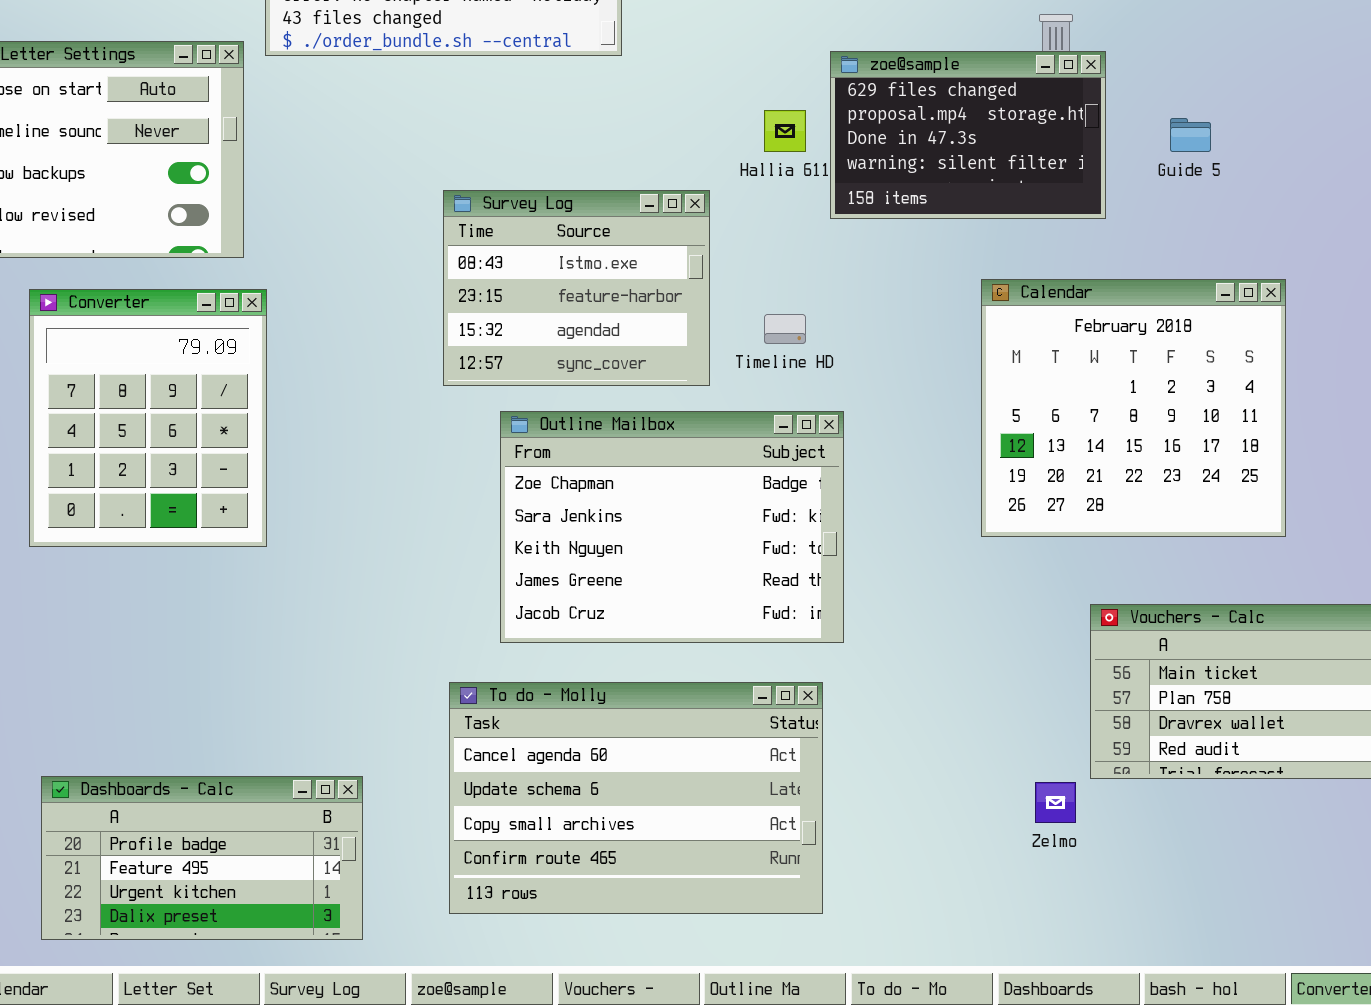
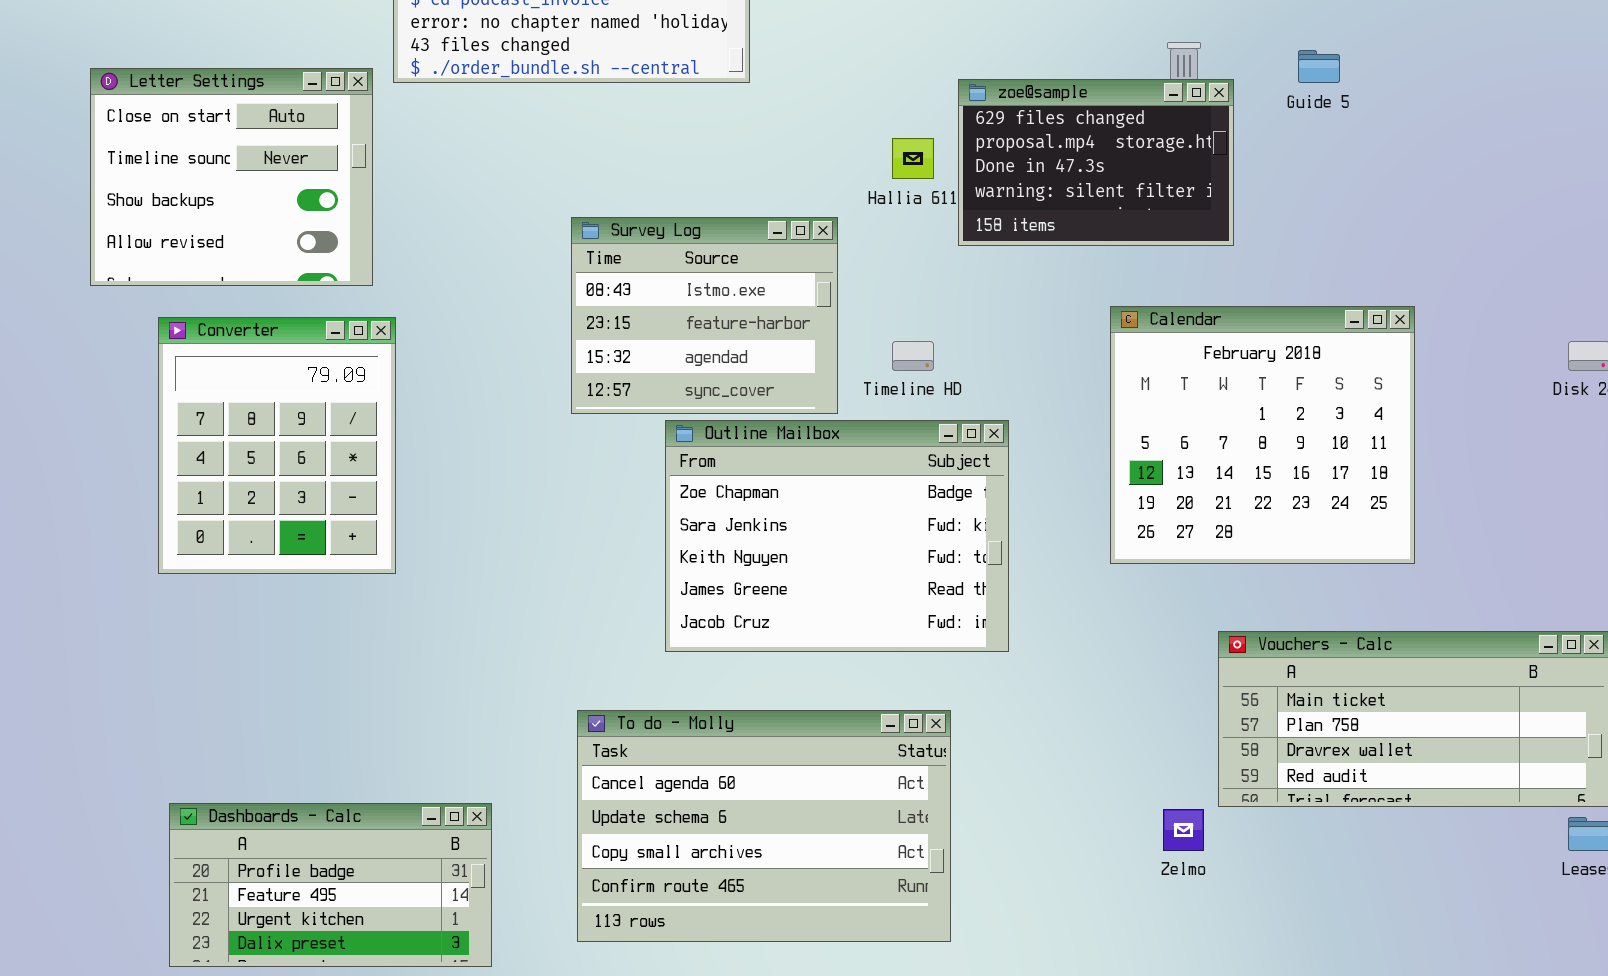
Guide 5: [1170,118,1211,152] -> [1298,50,1340,83], moved
Outline Mailbox: [500,411,844,643] -> [665,420,1009,652], moved

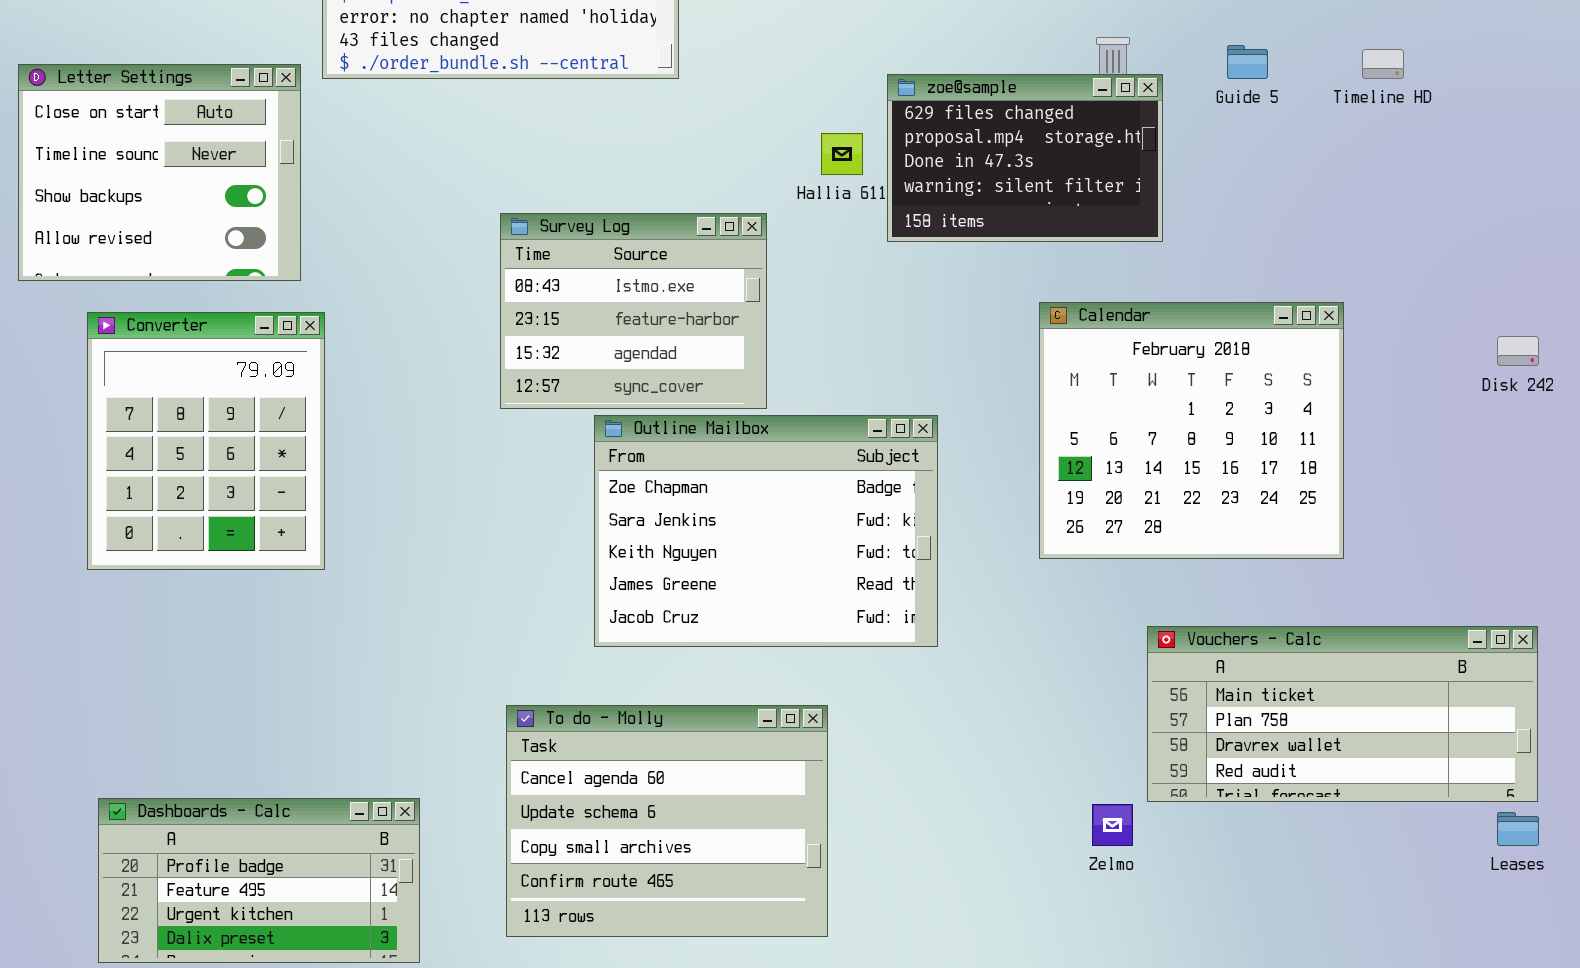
Timeline HD: [892,341,934,371] -> [1362,49,1404,79], moved
To do - Molly: [577,710,951,942] -> [506,705,828,937], resized

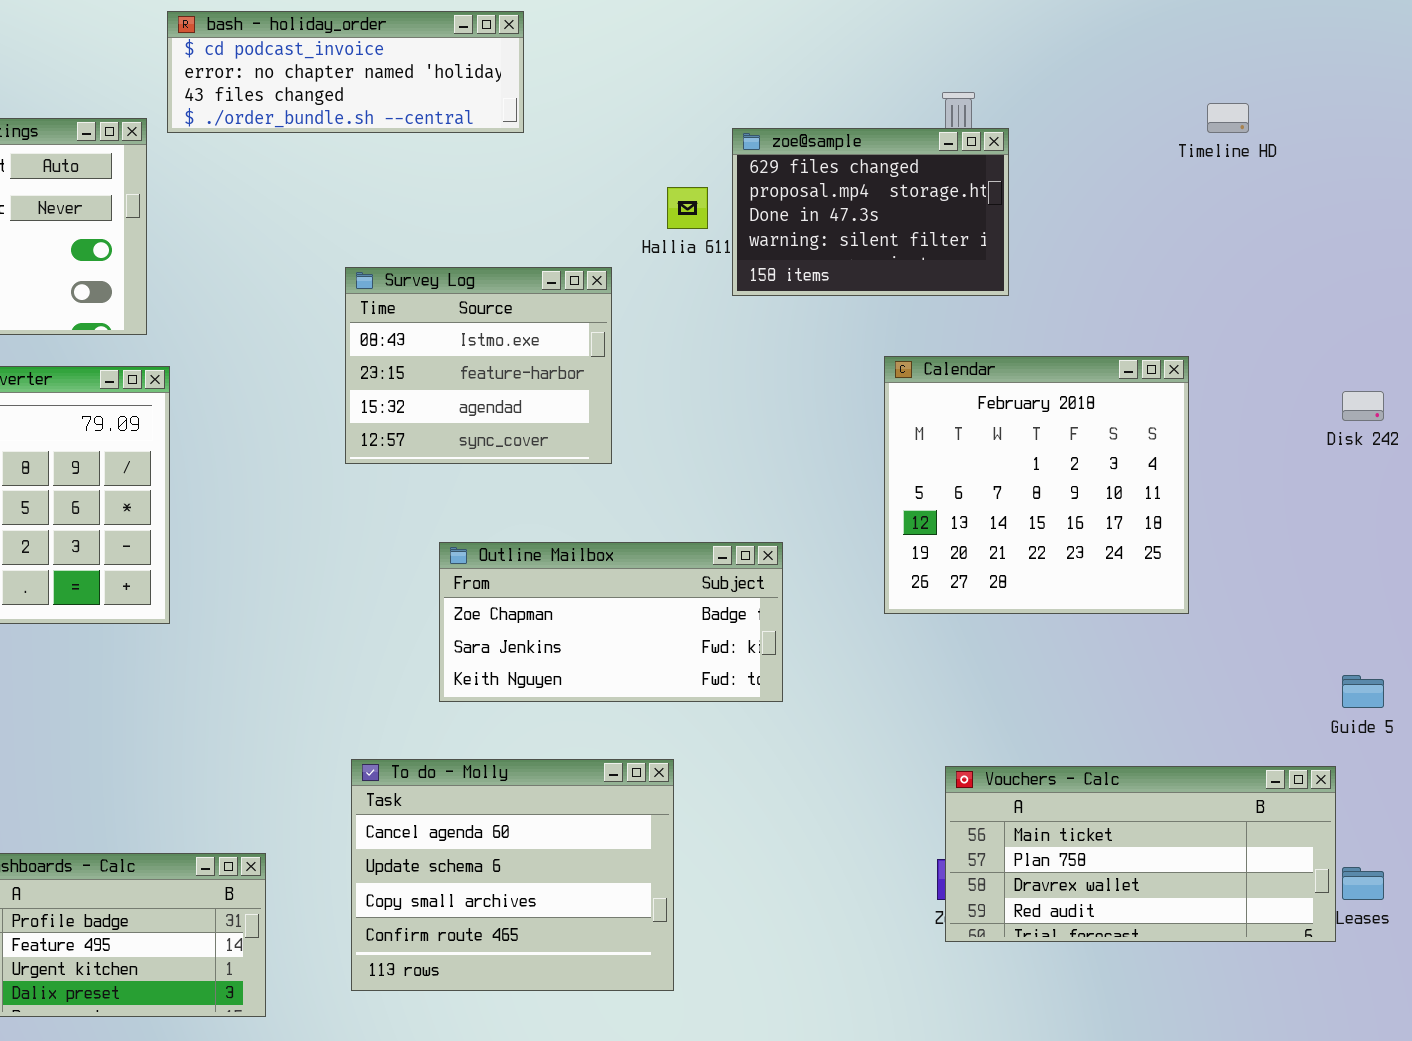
Guide 5: [1227,45,1268,79] -> [1342,675,1384,708], moved
Outline Mailbox: [594,415,938,647] -> [439,542,783,702], resized
Vouchers - Calc: [1147,626,1538,802] -> [945,766,1336,942], moved

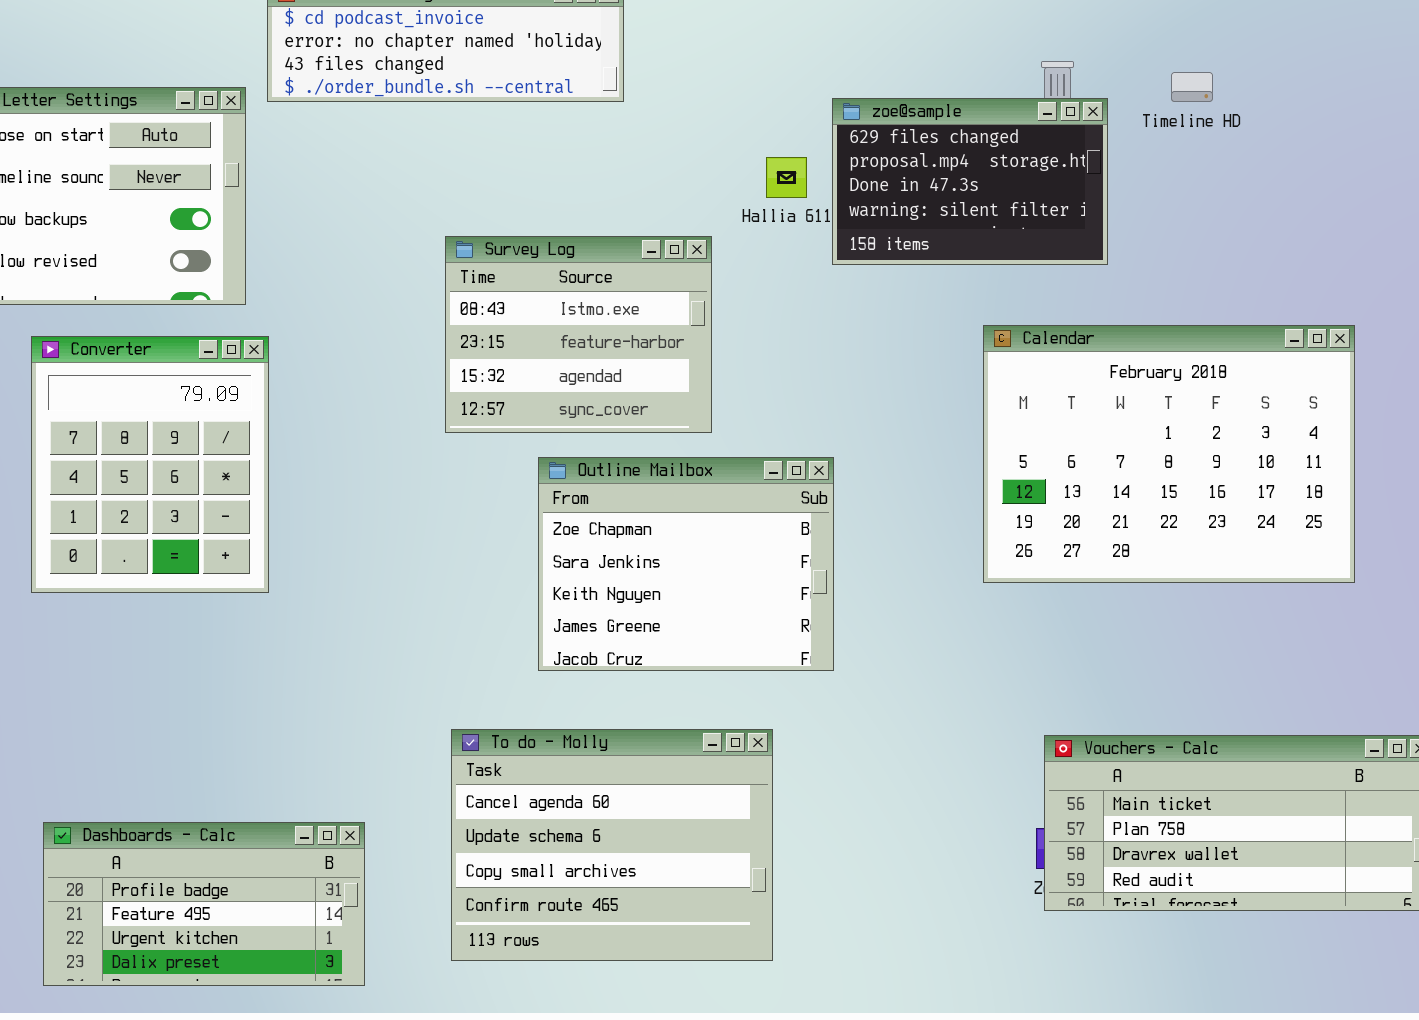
Timeline HD: [1207,103,1249,133] -> [1171,72,1213,102], moved
Calendar: [884,356,1189,614] -> [983,325,1355,583], resized
Outline Mailbox: [439,542,783,702] -> [538,457,834,671], resized

